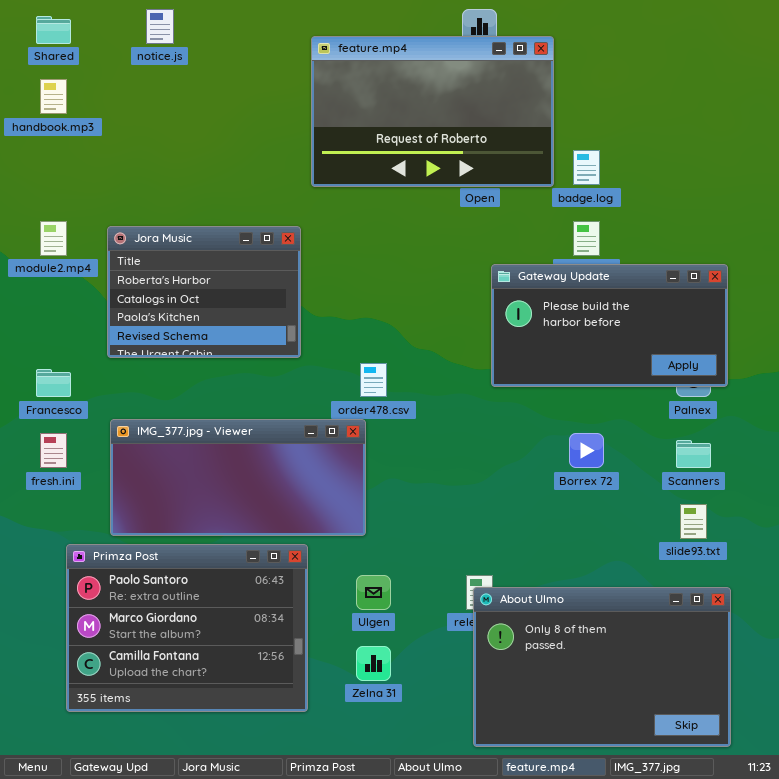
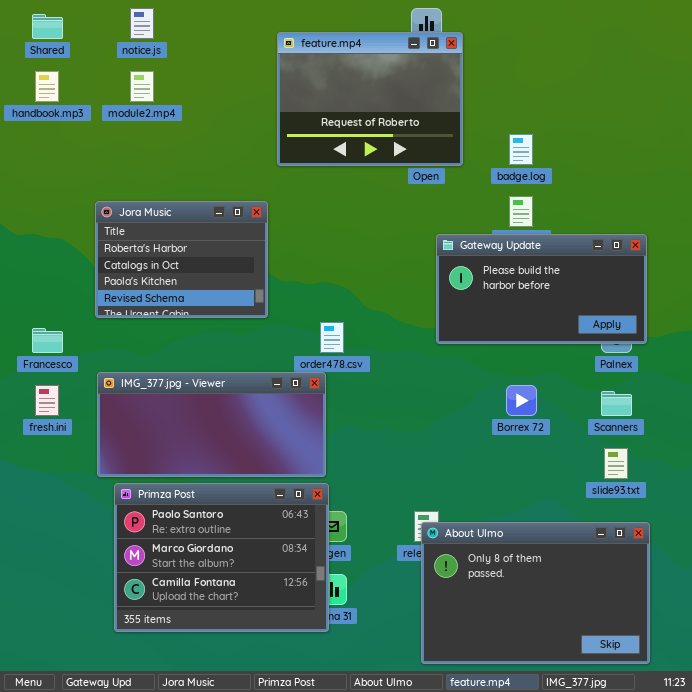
feature.mp4: [311,36,554,187] -> [277,32,463,166], resized
module2.mp4: [40,221,67,256] -> [130,71,154,102], moved
Primza Post: [66,544,308,712] -> [114,483,329,632], moved

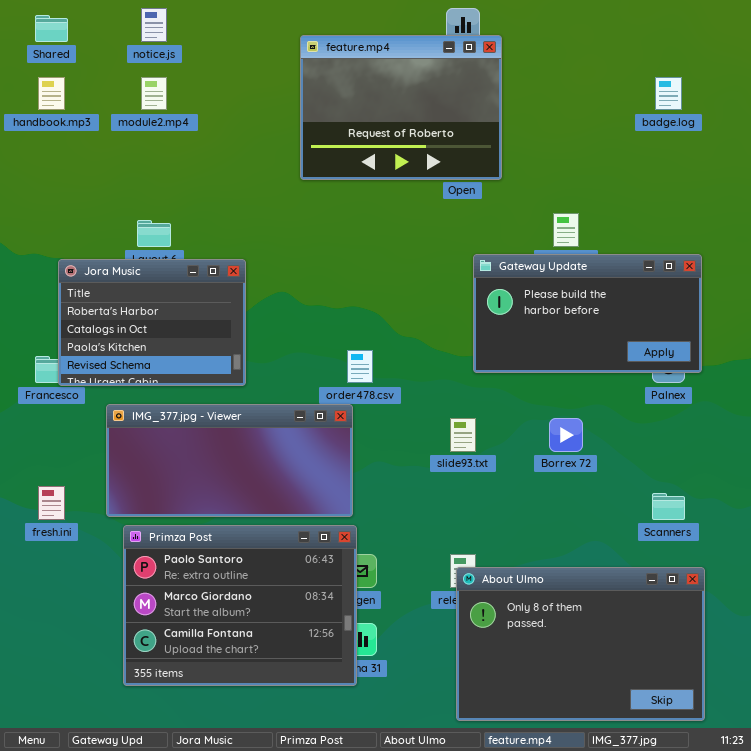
badge.log: [509,134,533,165] -> [655,77,682,110], moved
Jora Music: [95,201,268,318] -> [58,259,246,386], moved
fresh.ini: [35,385,59,416] -> [38,486,65,520], moved
Scanners: [601,391,632,416] -> [652,493,685,520], moved
slide93.txt: [604,448,628,479] -> [450,418,476,452], moved

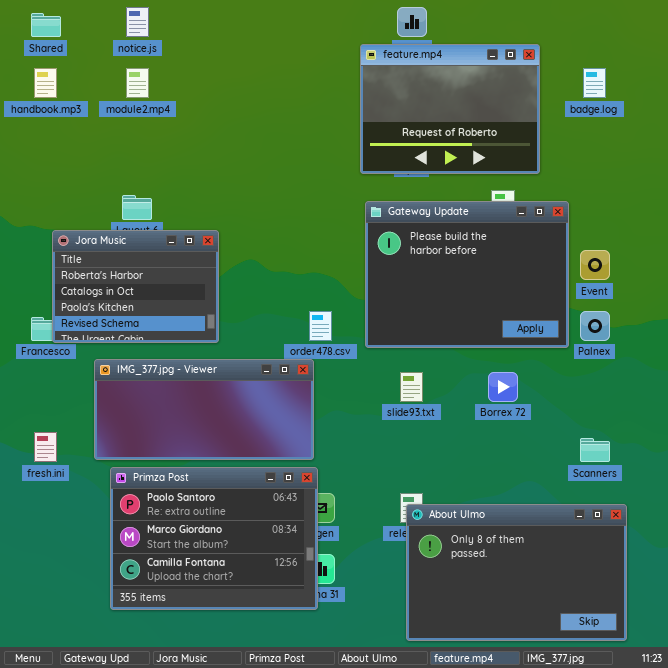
feature.mp4: [300,35,502,180] -> [360,44,540,174], moved
Gateway Update: [473,254,702,373] -> [365,201,569,348], moved, resized

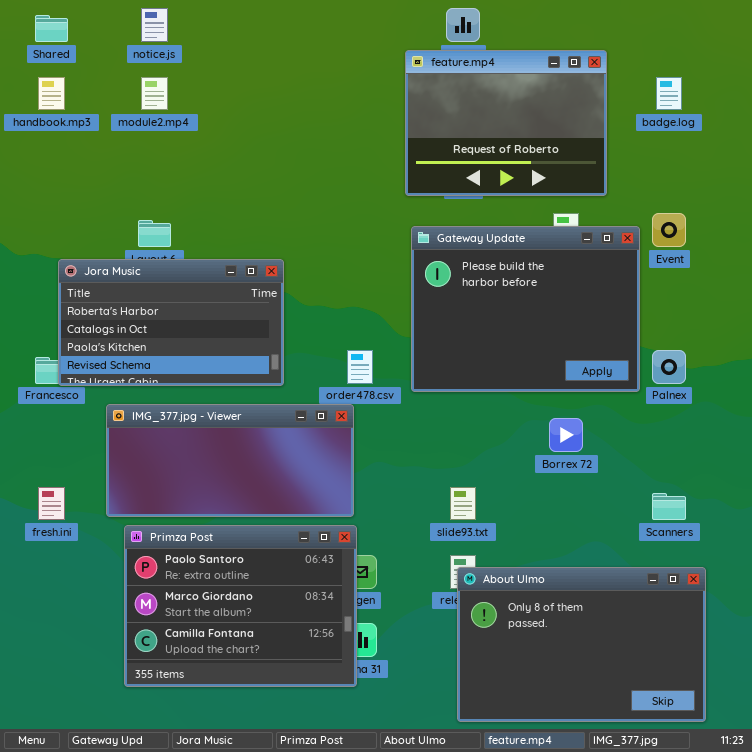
Jora Music: [52,230,219,343] -> [58,259,284,386], resized
Event: [580,250,610,280] -> [652,213,686,247], moved
slide93.txt: [400,372,423,402] -> [450,487,476,520], moved

